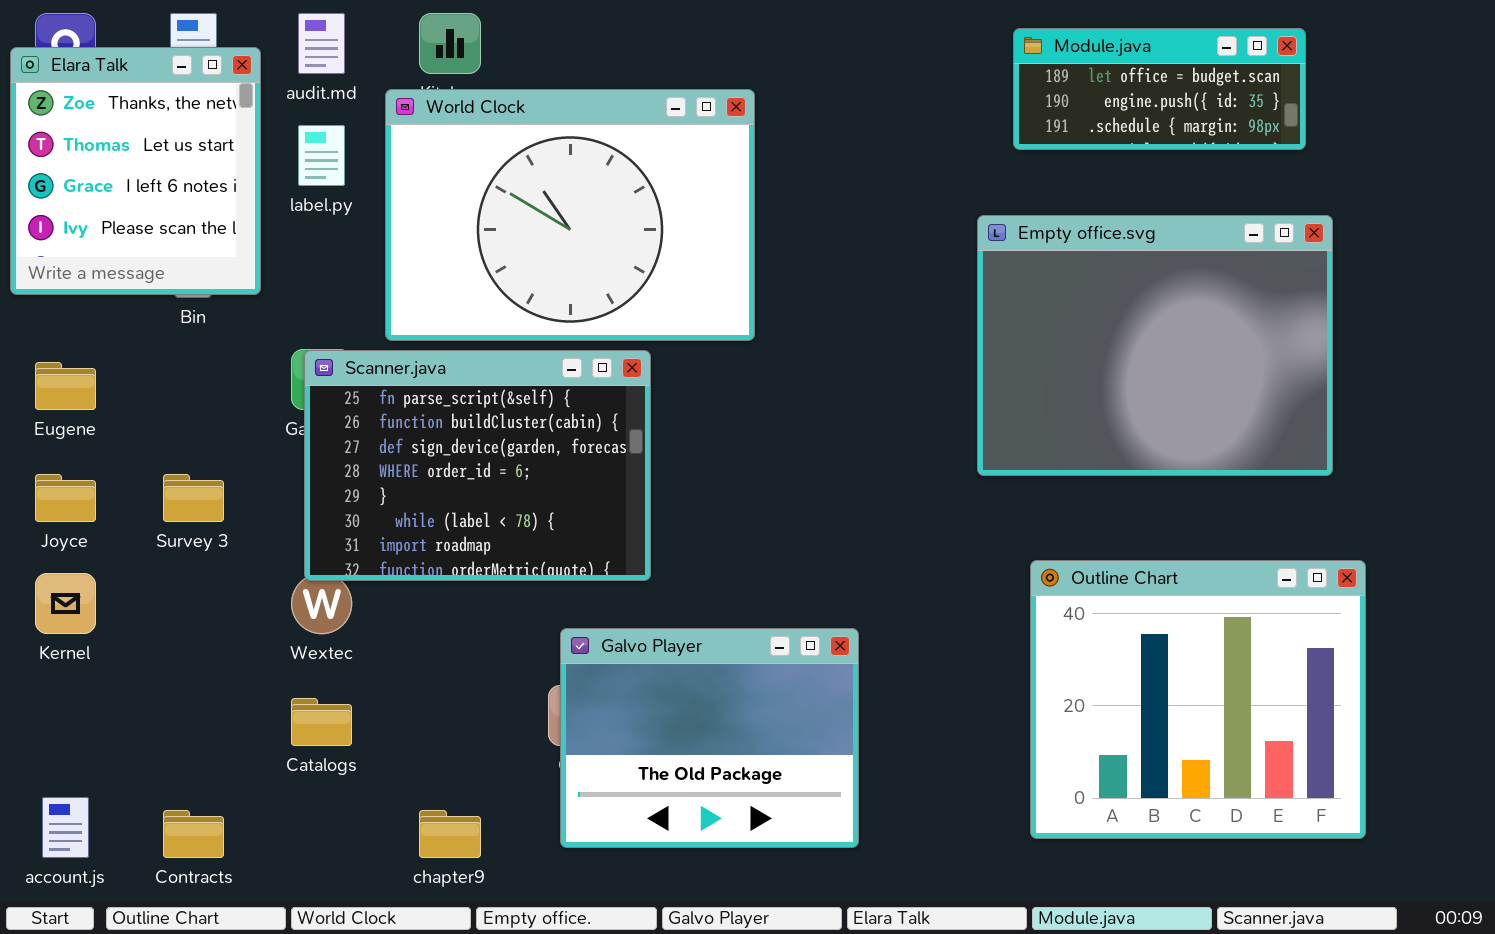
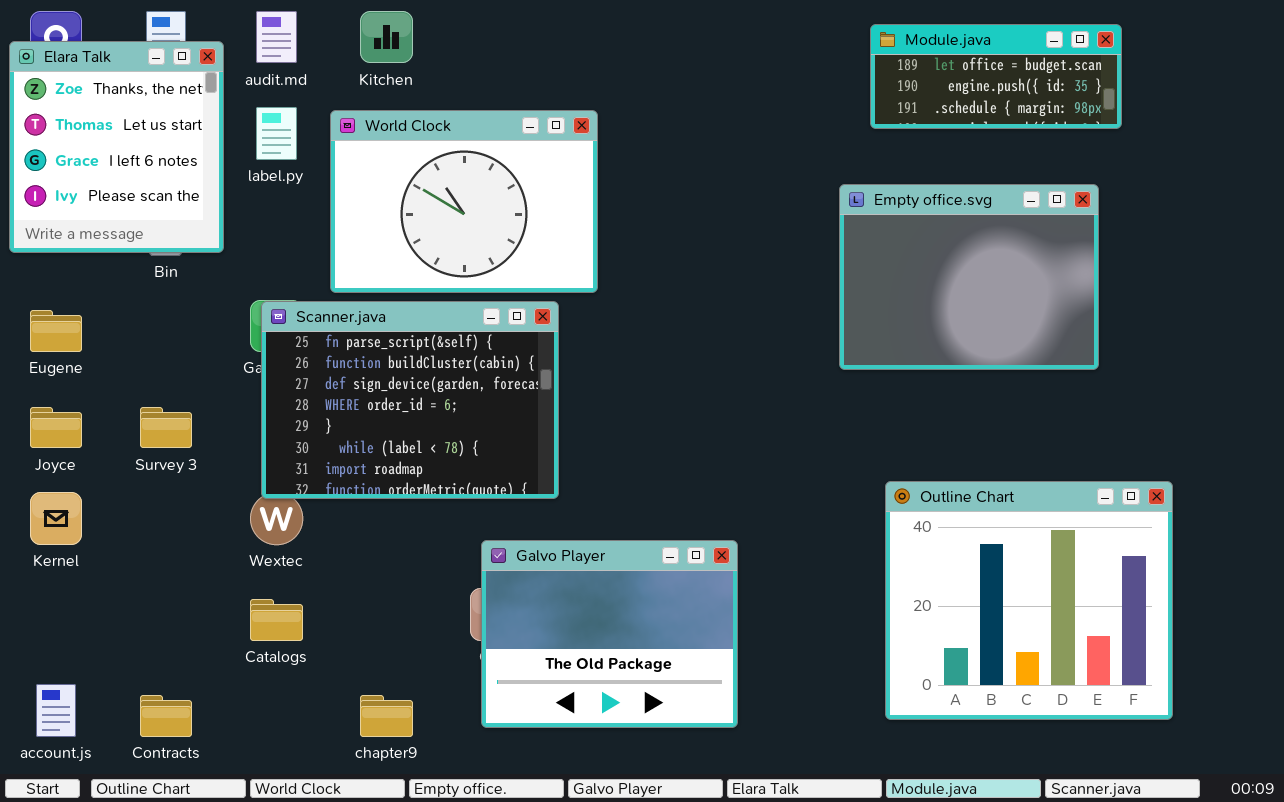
World Clock: [385,89,755,341] -> [330,110,598,293], resized
Empty office.svg: [977,215,1333,476] -> [839,184,1099,370], resized

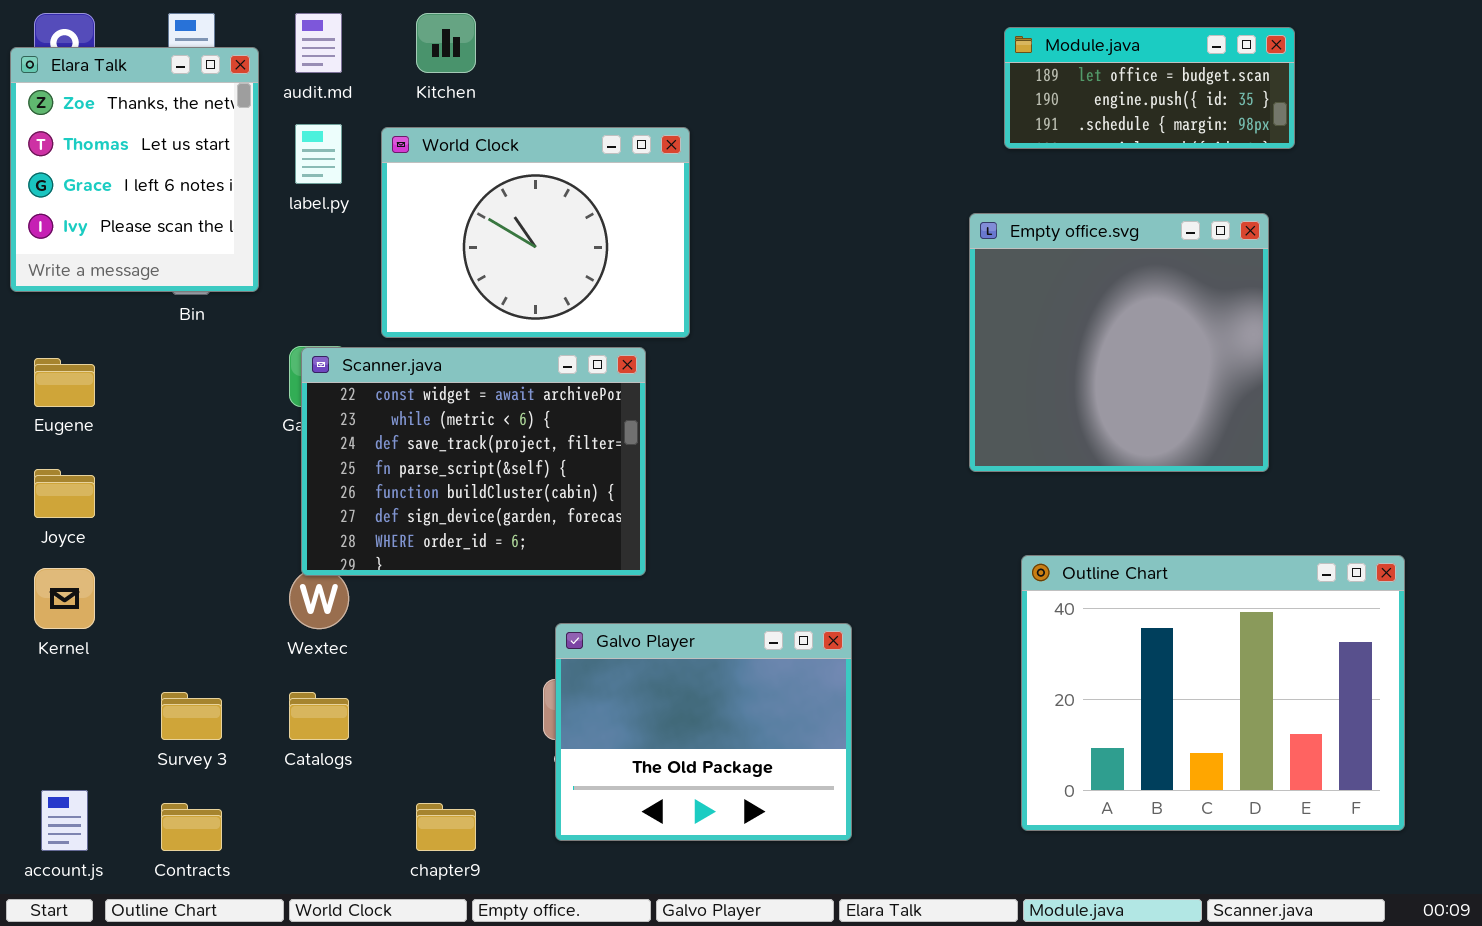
Empty office.svg: [839,184,1099,370] -> [969,213,1269,472], resized
Scanner.java: [261,301,559,499] -> [301,347,646,576], scrolled up 3 rows
Survey 3: [140,407,192,448] -> [161,692,222,740], moved
Outline Chart: [885,481,1173,720] -> [1021,555,1405,831], resized

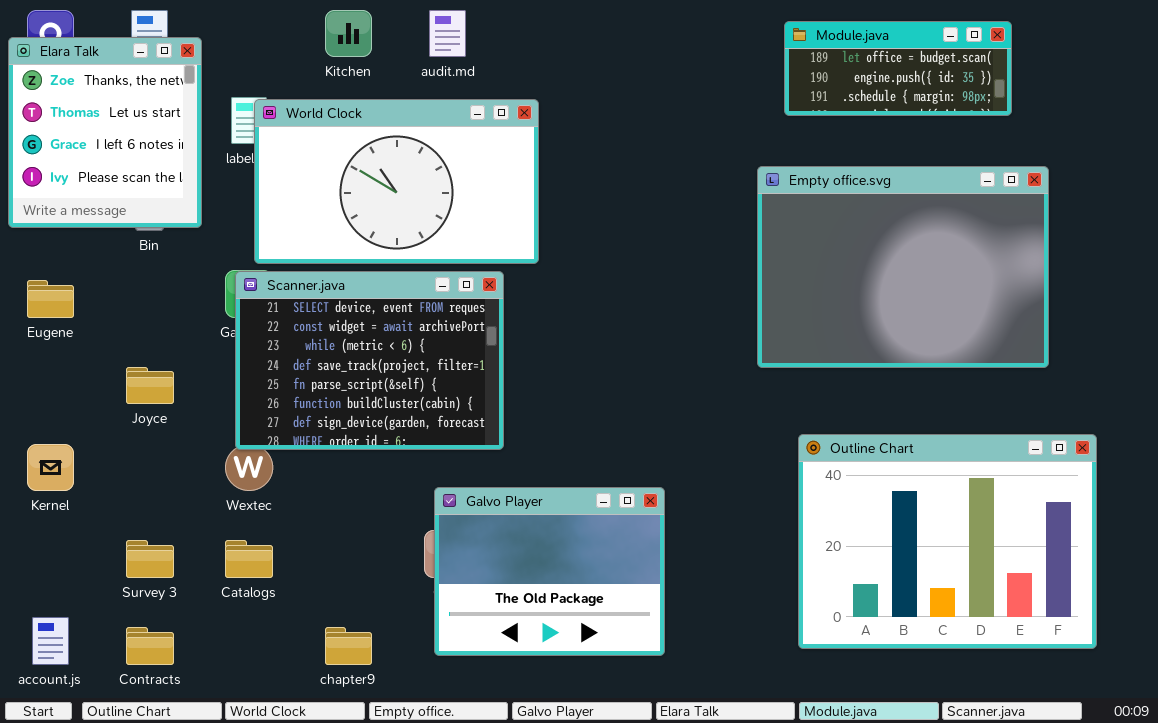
audit.md: [295,13,342,73] -> [429,10,466,57], moved
World Clock: [381,127,690,338] -> [254,99,539,264], resized
Empty office.svg: [969,213,1269,472] -> [757,166,1049,368], resized
Scanner.java: [301,347,646,576] -> [235,271,504,450], scrolled up 1 row
Joyce: [34,469,95,518] -> [126,367,174,404], moved

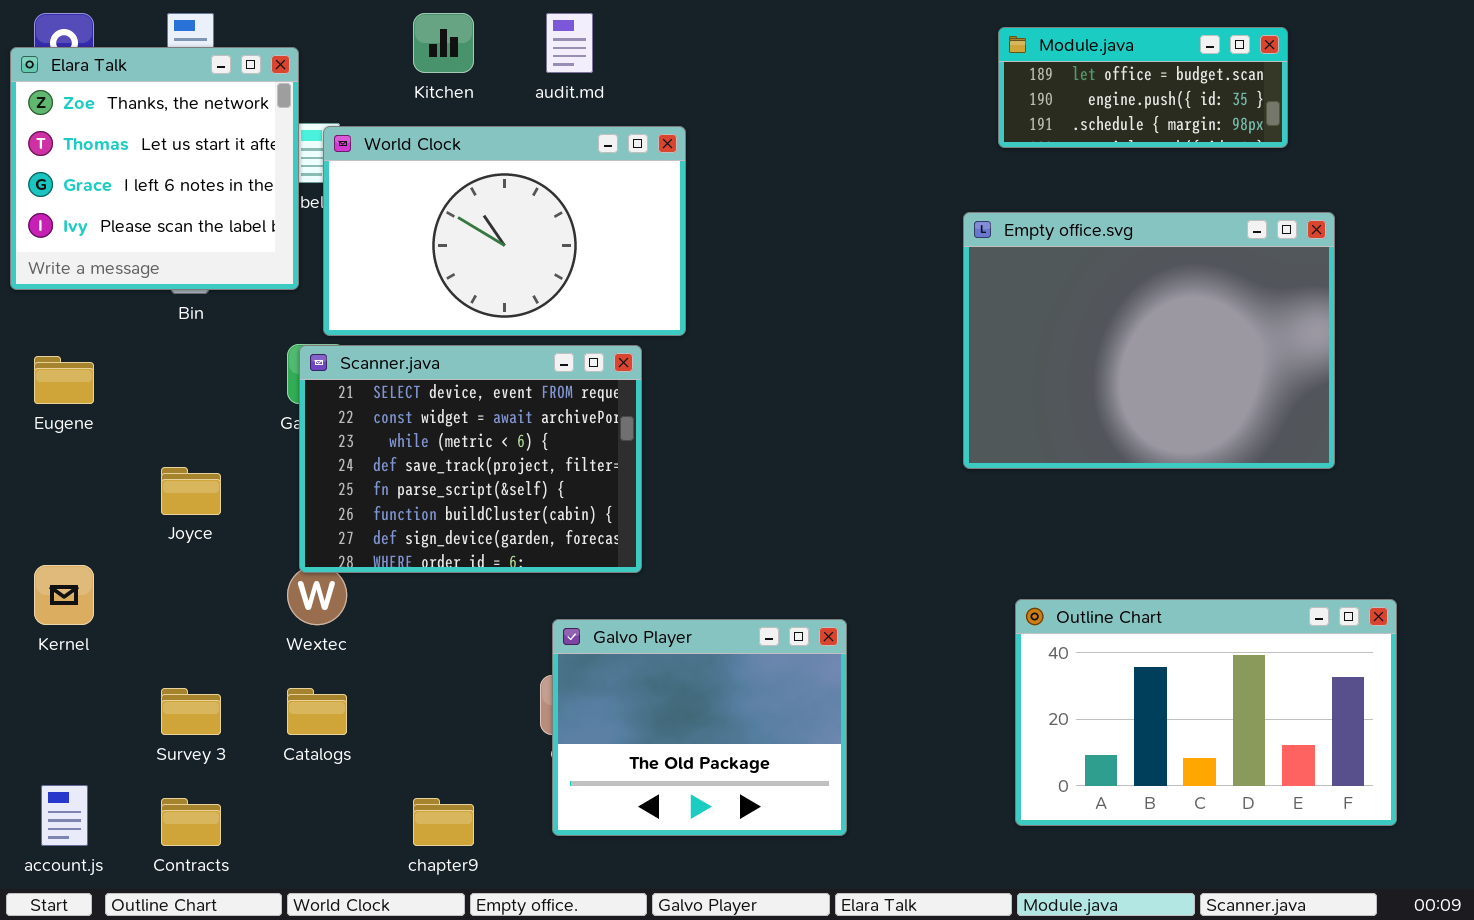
Elara Talk: [8,37,202,228] -> [10,47,299,290], resized
Outline Chart: [798,434,1097,649] -> [1015,599,1397,826], resized

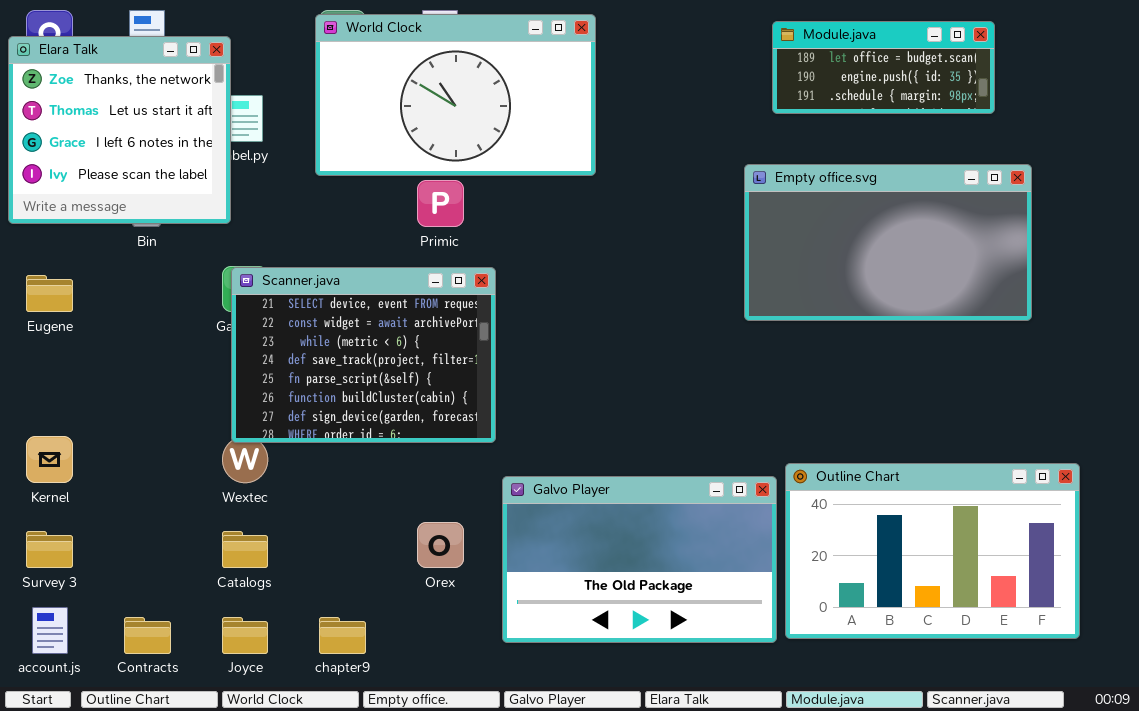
World Clock: [323,126,686,336] -> [315,14,596,176], moved
Empty office.svg: [963,212,1335,469] -> [744,164,1032,321], resized
Joyce: [161,467,221,515] -> [222,617,268,654], moved
Galvo Player: [552,619,847,836] -> [502,476,777,643], moved, resized
Survey 3: [161,688,221,735] -> [26,531,73,568], moved

